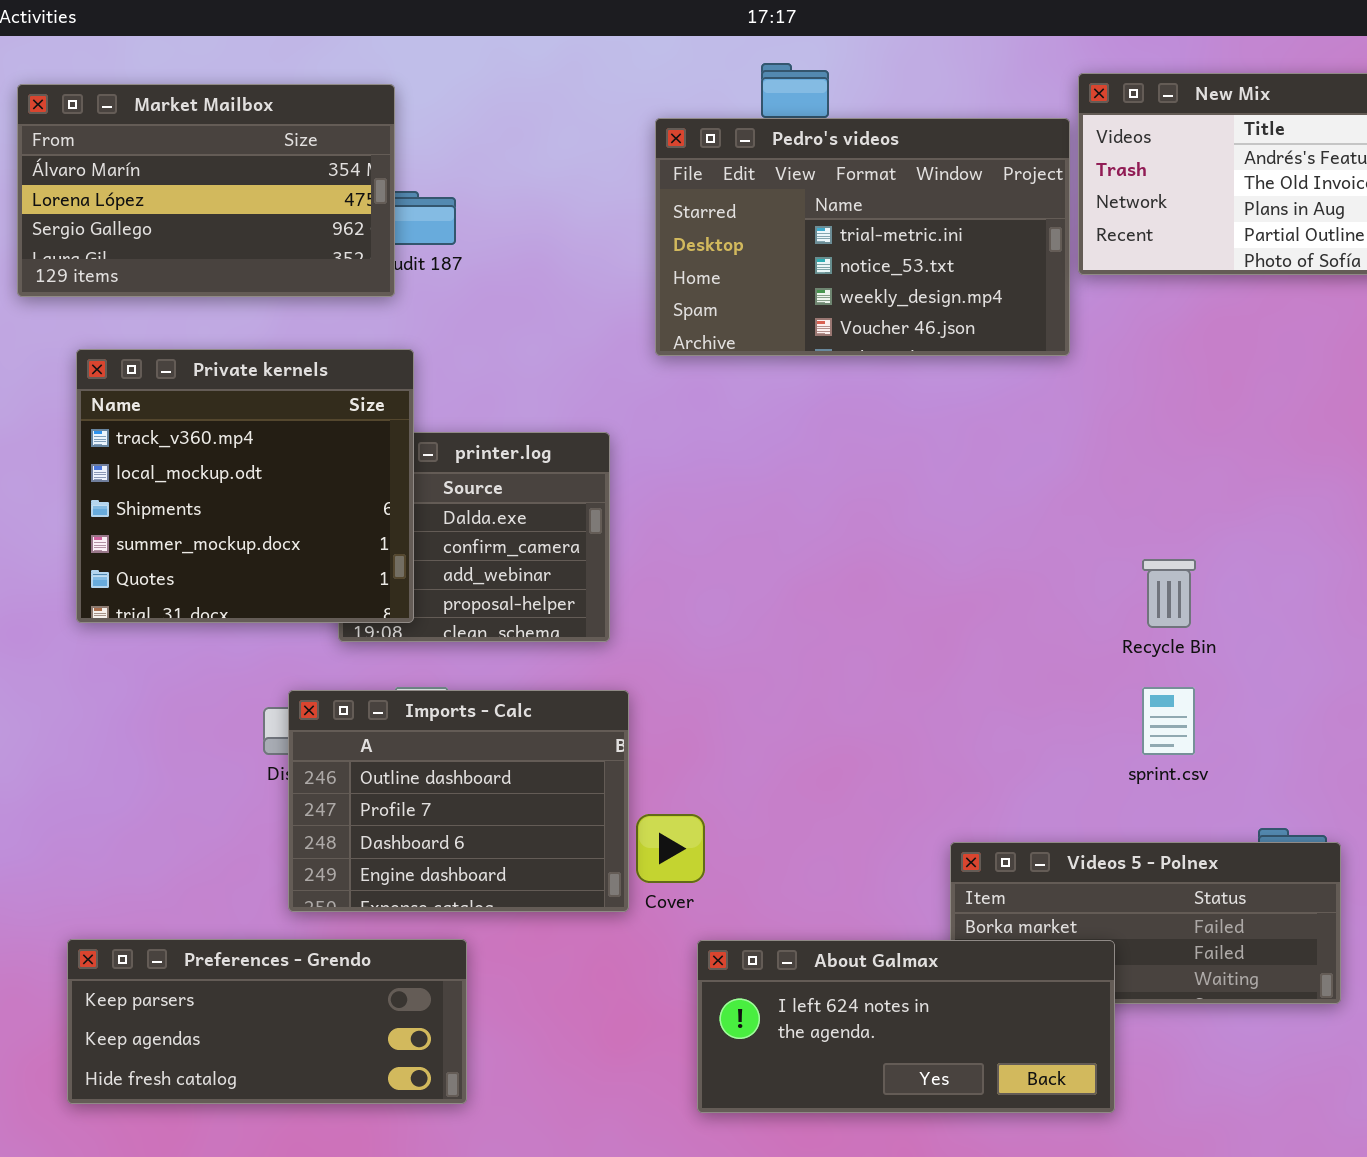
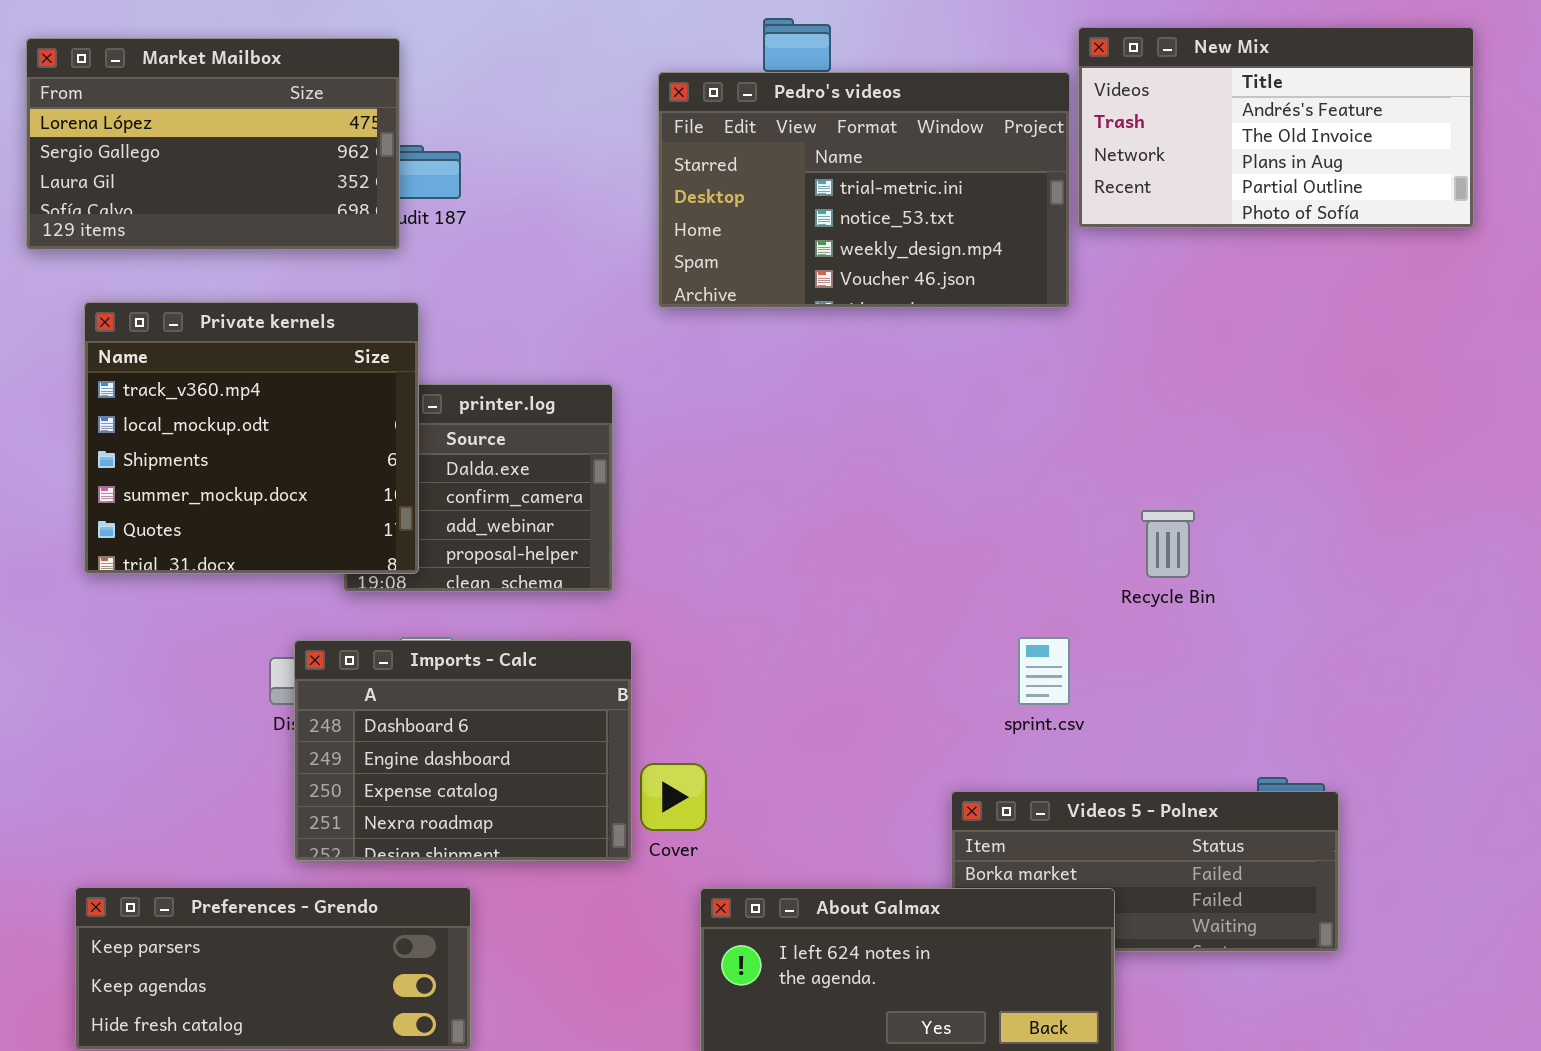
Market Mailbox: [17,84,395,297] -> [26,38,400,250], scrolled down 1 row
sprint.csv: [1142,687,1195,755] -> [1018,637,1070,705], moved
Imports - Calc: [288,690,629,912] -> [294,640,632,861], scrolled down 2 rows

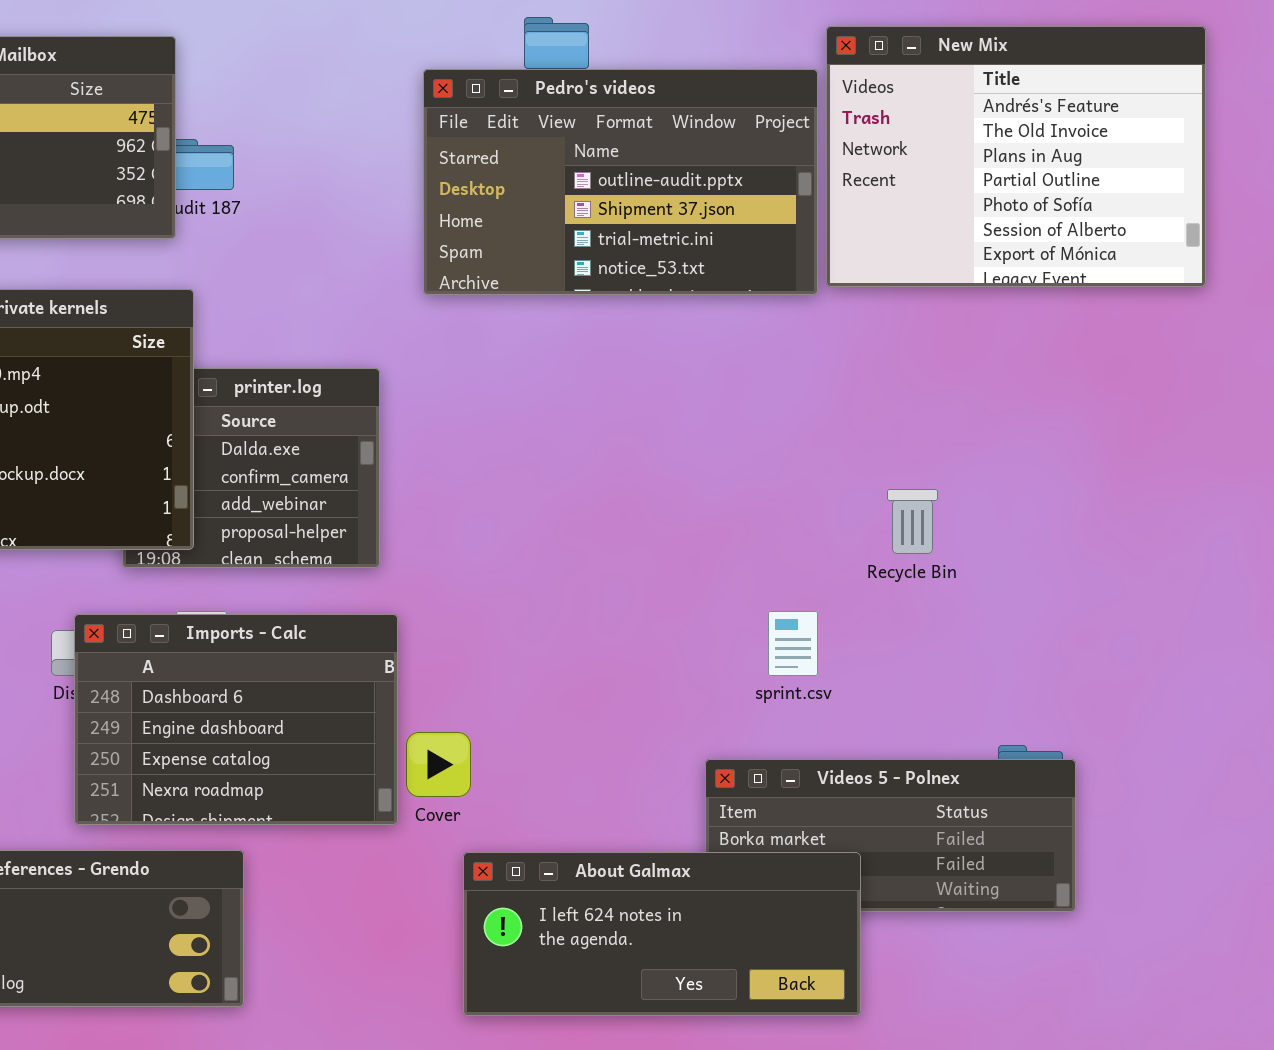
New Mix: [1078,27,1474,228] -> [826,26,1206,287], resized
Pedro's videos: [658,72,1070,308] -> [423,69,818,295], scrolled up 2 rows

